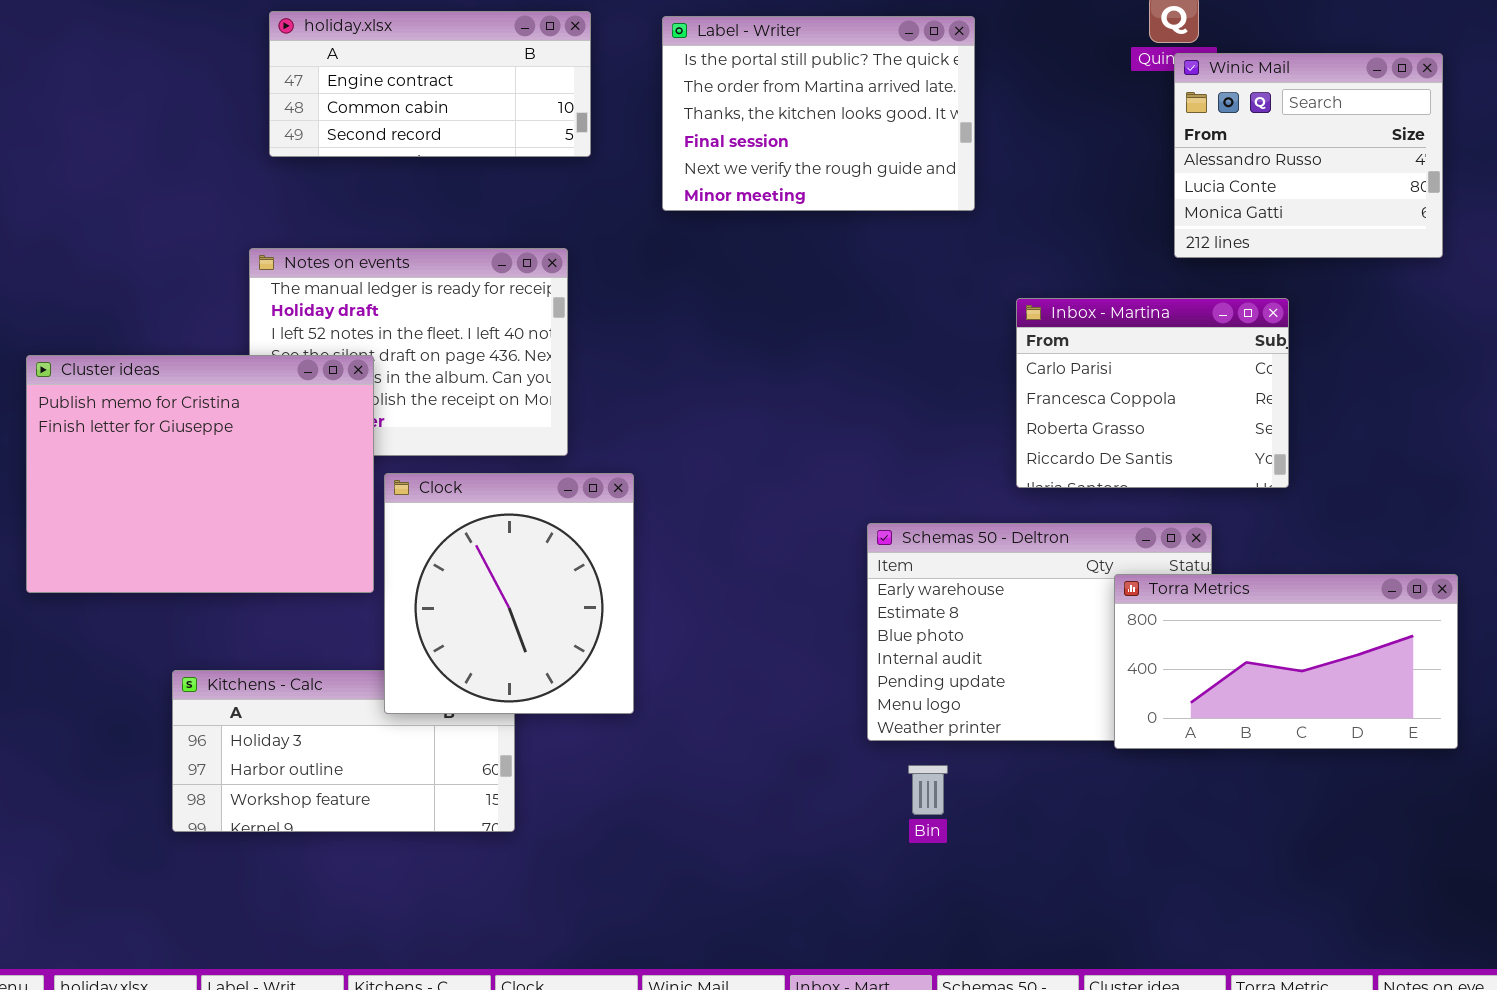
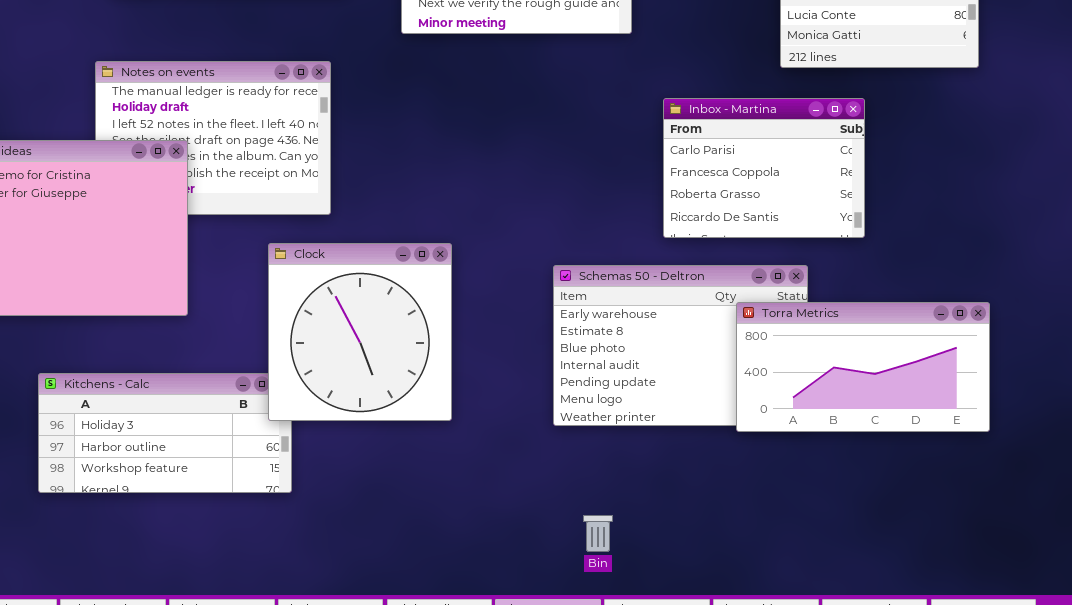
Clock: [384,473,634,714] -> [268,243,452,421], moved
Bin: [908,765,948,815] -> [583,515,613,552], moved

